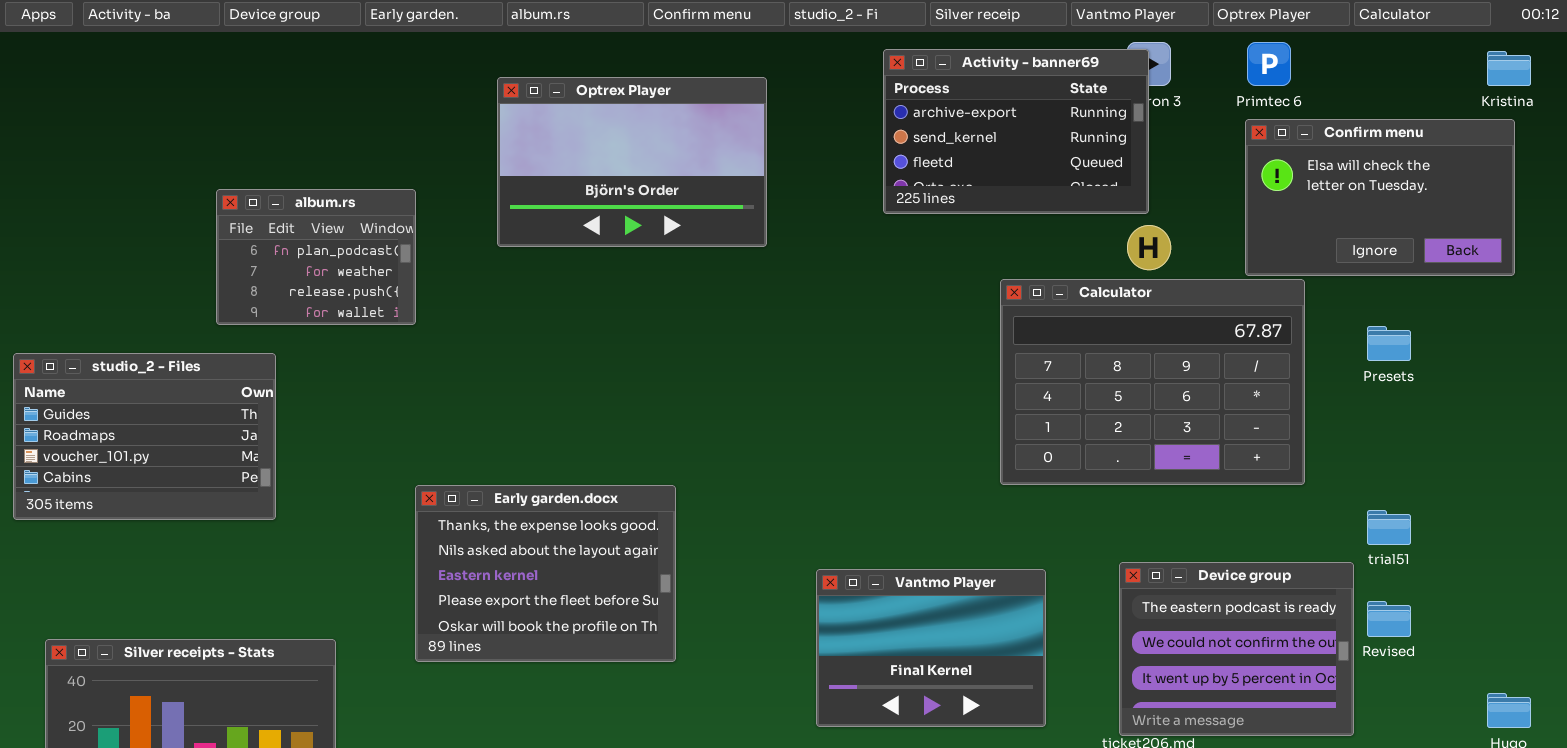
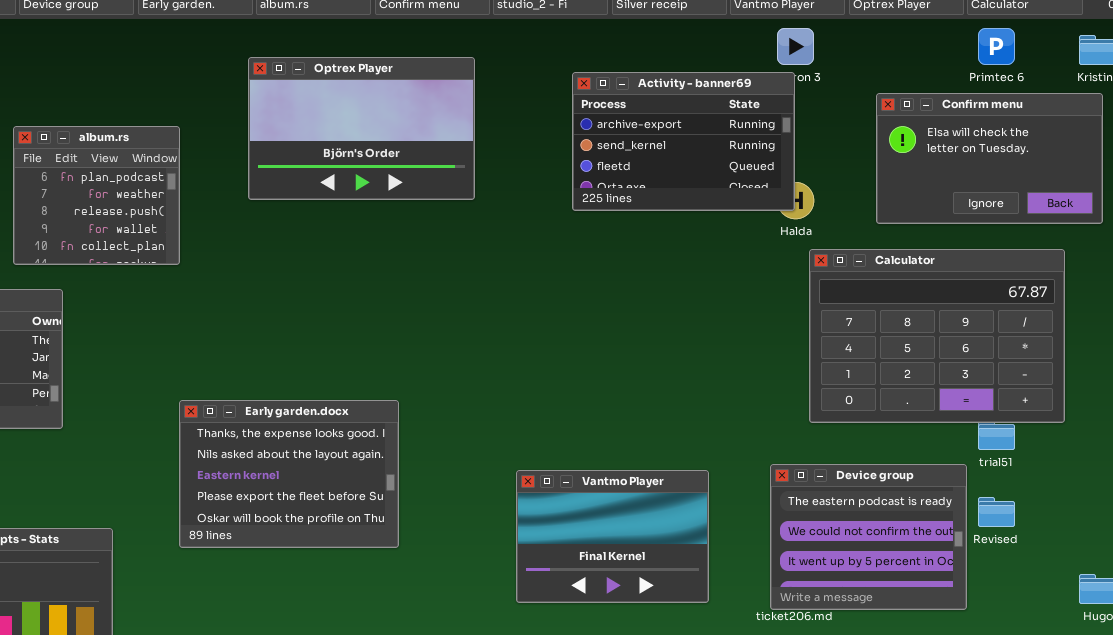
Primtec 6: [1247,42,1291,86] -> [978,28,1015,65], moved
Activity - banner69: [883,49,1149,214] -> [572,72,795,211], moved
album.rs: [216,189,416,325] -> [13,126,180,265], resized
Calculator: [1000,279,1305,485] -> [809,249,1065,423], moved

